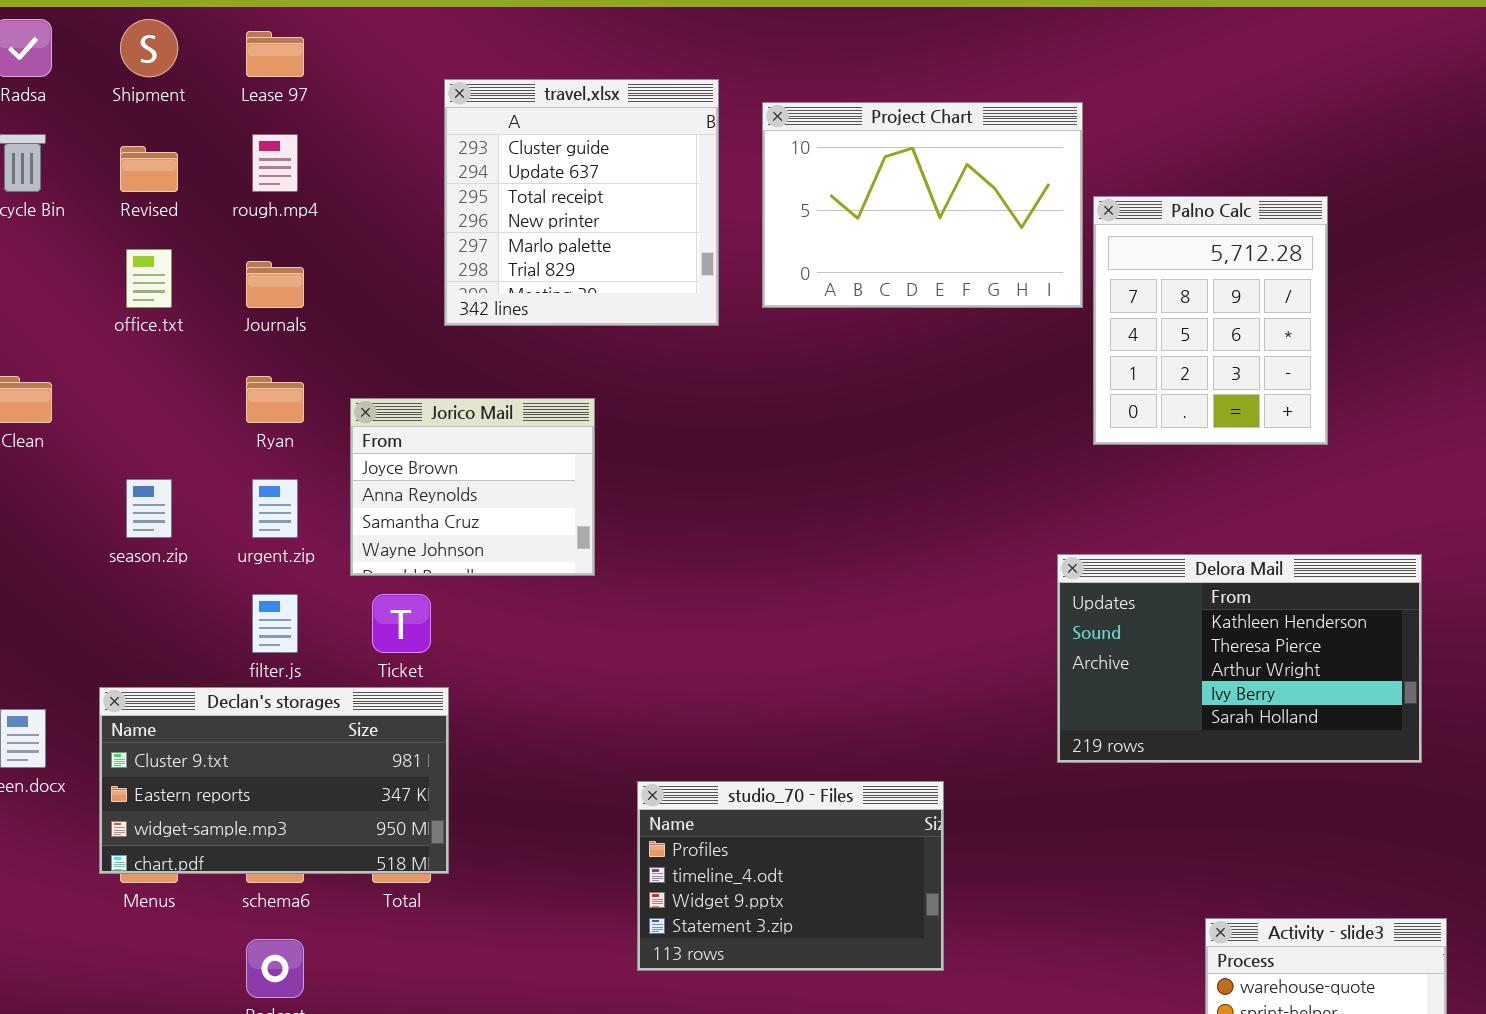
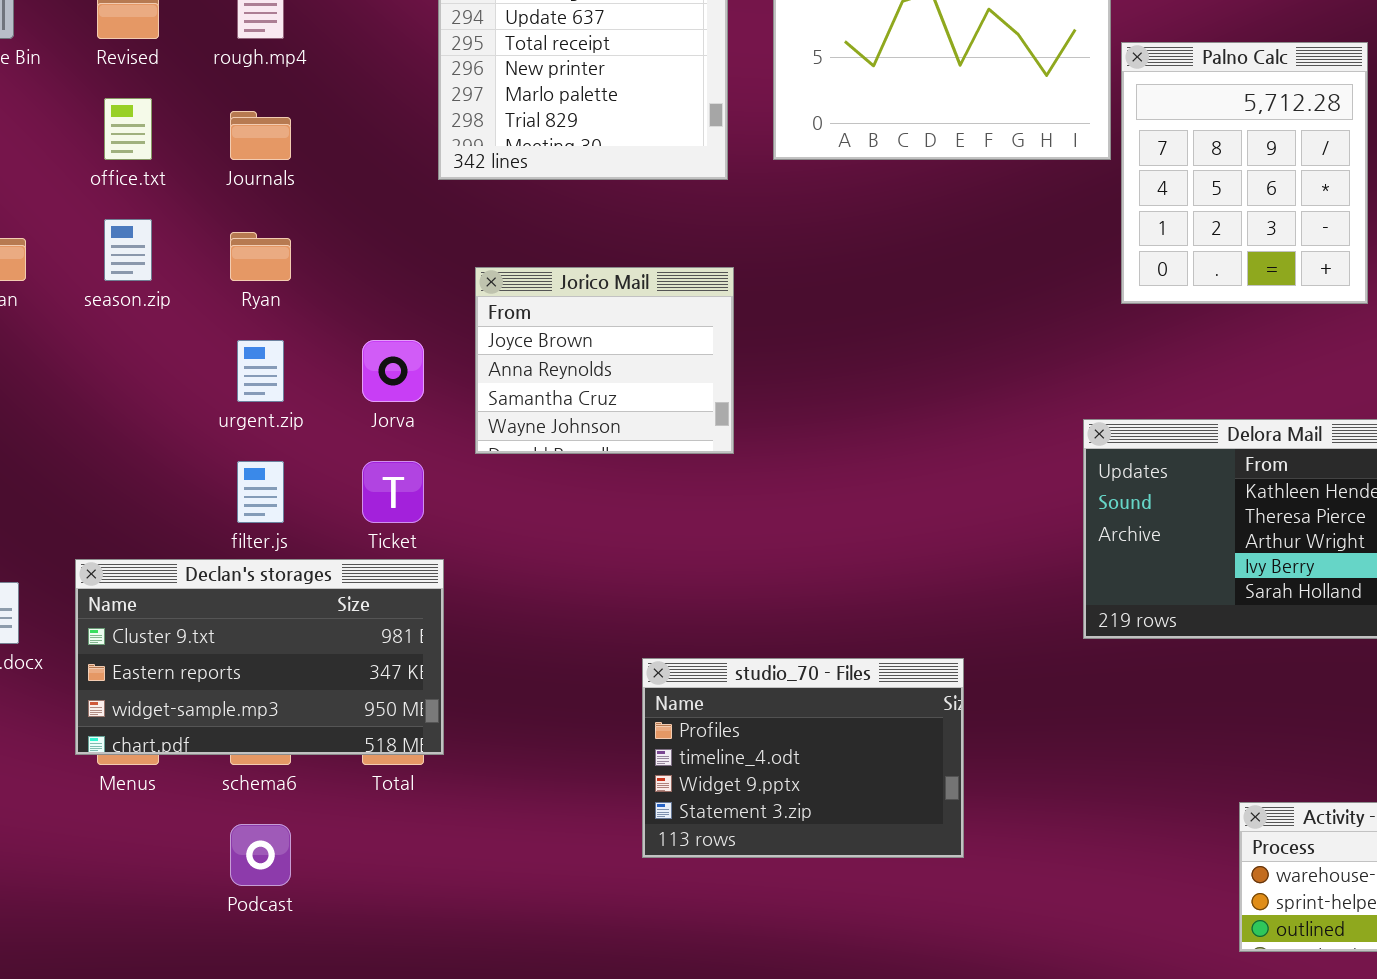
Jorico Mail: [350,398,595,576] -> [475,267,734,454], moved
season.zip: [126,479,172,538] -> [104,219,152,281], moved

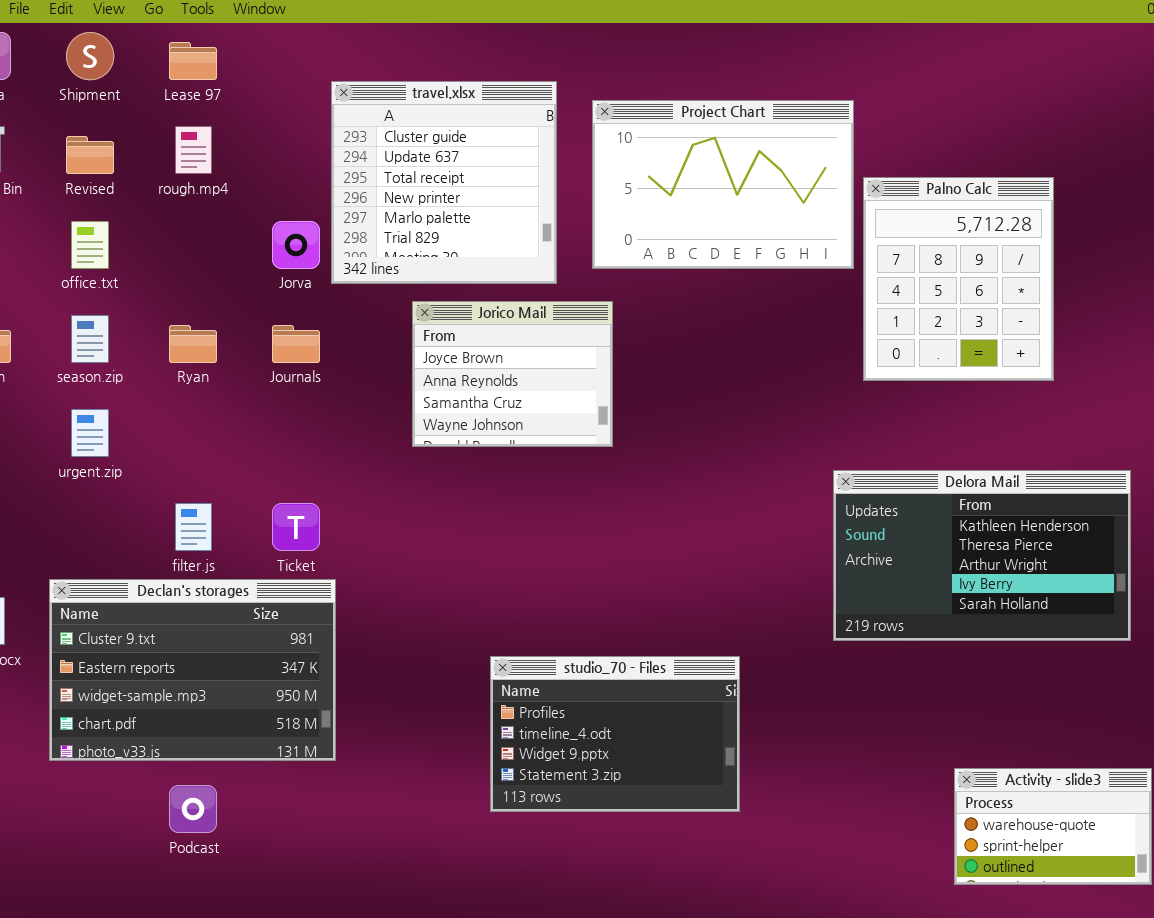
Journals: [230,111,291,160] -> [272,325,320,363], moved
Jorico Mail: [475,267,734,454] -> [412,301,613,447], moved
urgent.zip: [237,340,284,402] -> [71,409,109,457], moved
Jorva: [362,340,424,402] -> [272,221,320,269], moved
Declan's storages: [75,559,444,755] -> [49,579,336,761], resized

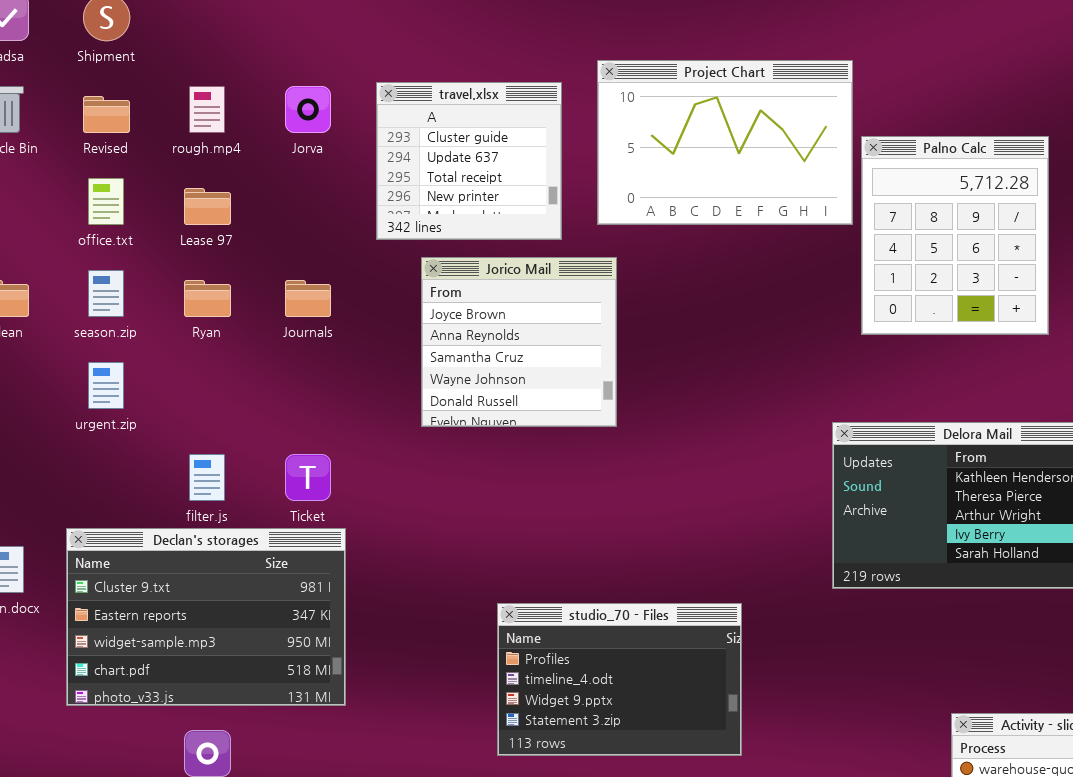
Lease 97: [169,42,217,80] -> [184,188,231,225], moved
travel.xlsx: [331,81,557,284] -> [376,82,562,240], resized
Jorva: [272,221,320,269] -> [285,86,331,133], moved
Jorico Mail: [412,301,613,447] -> [421,257,617,427], resized

